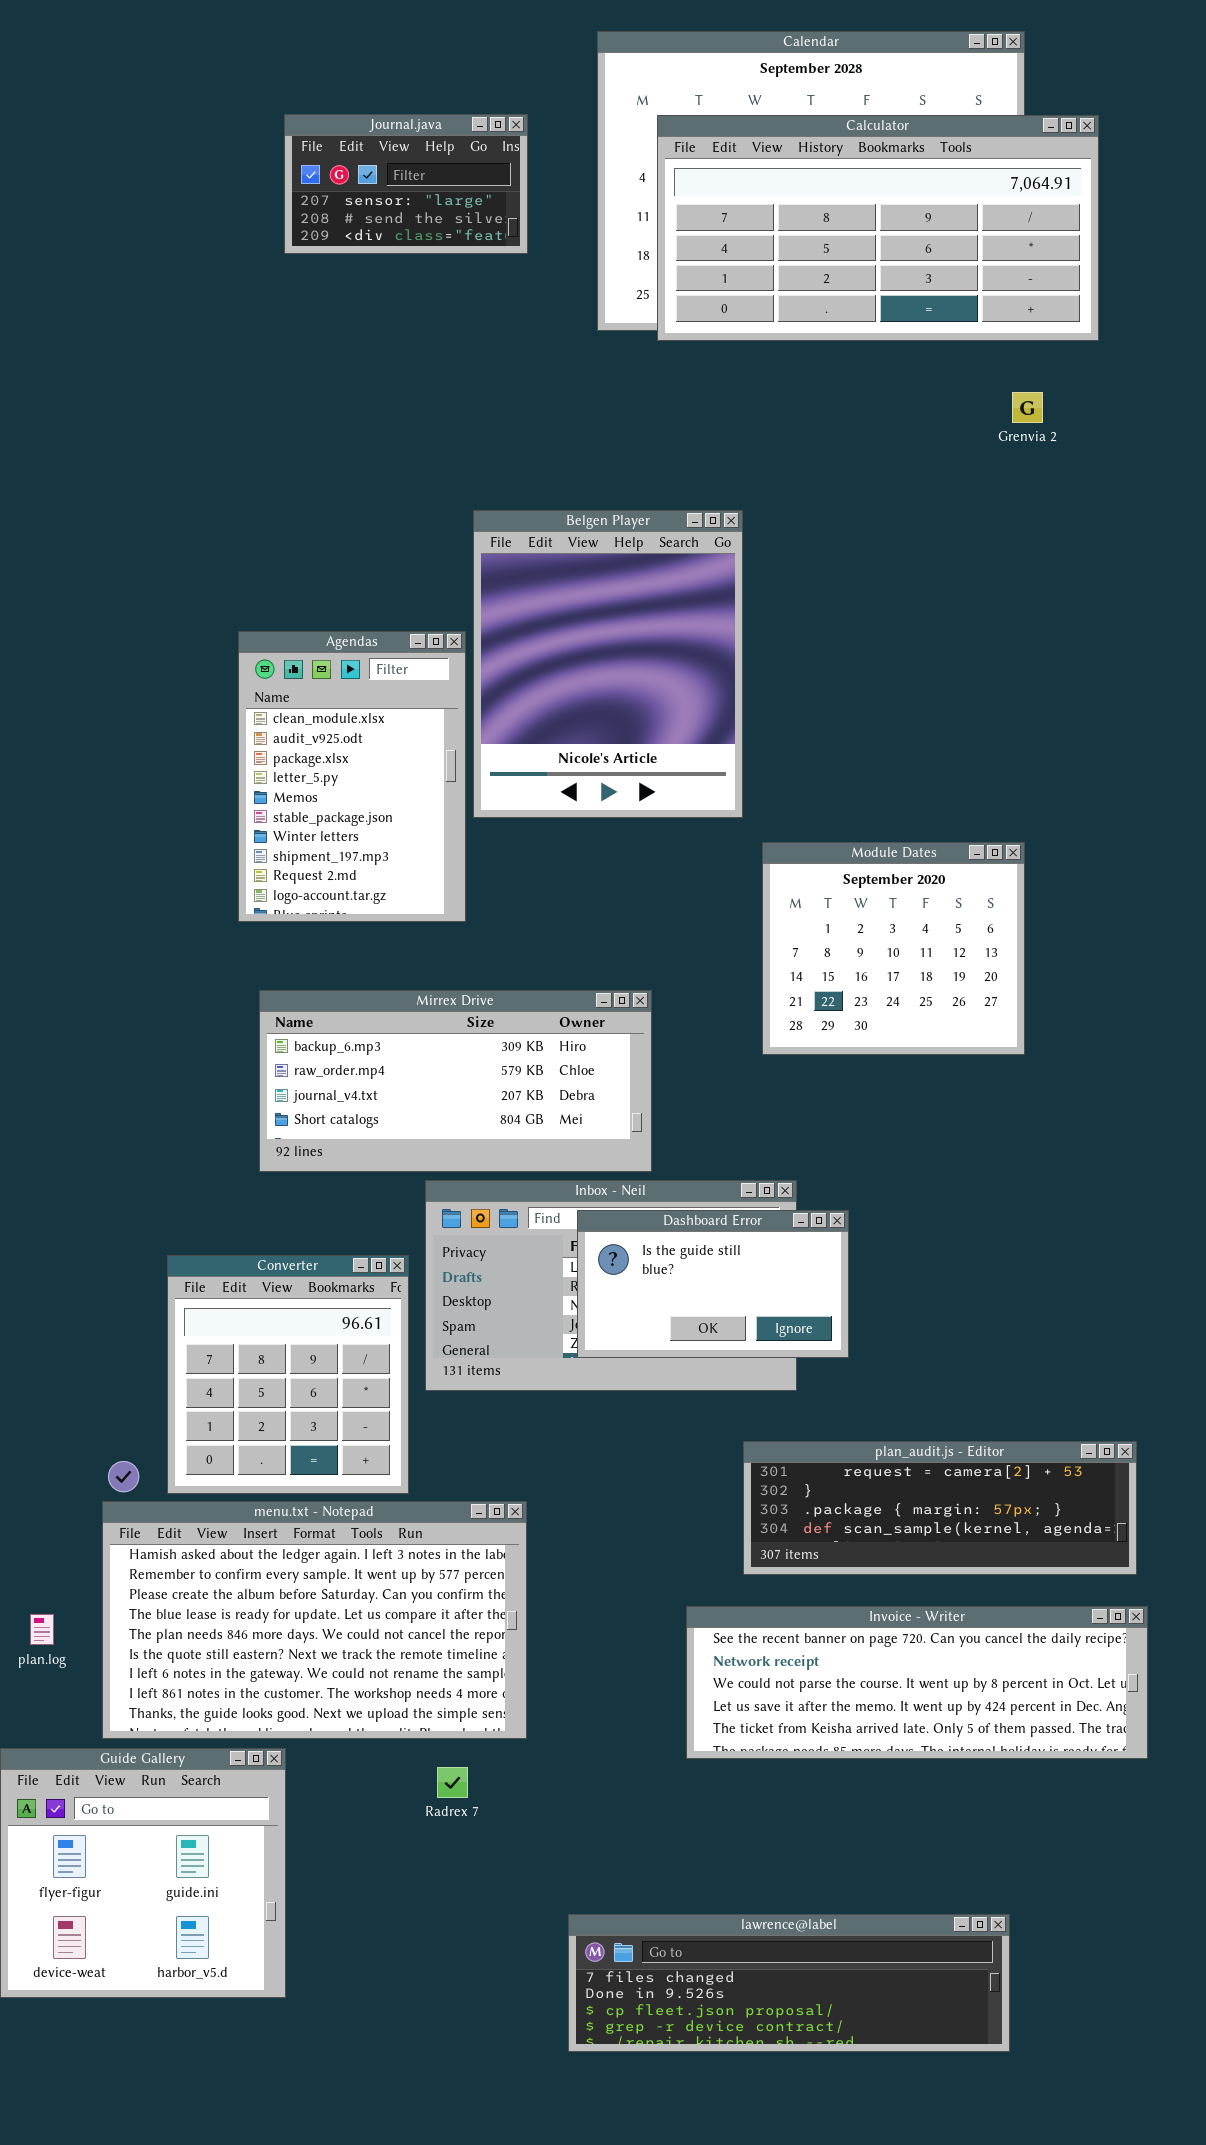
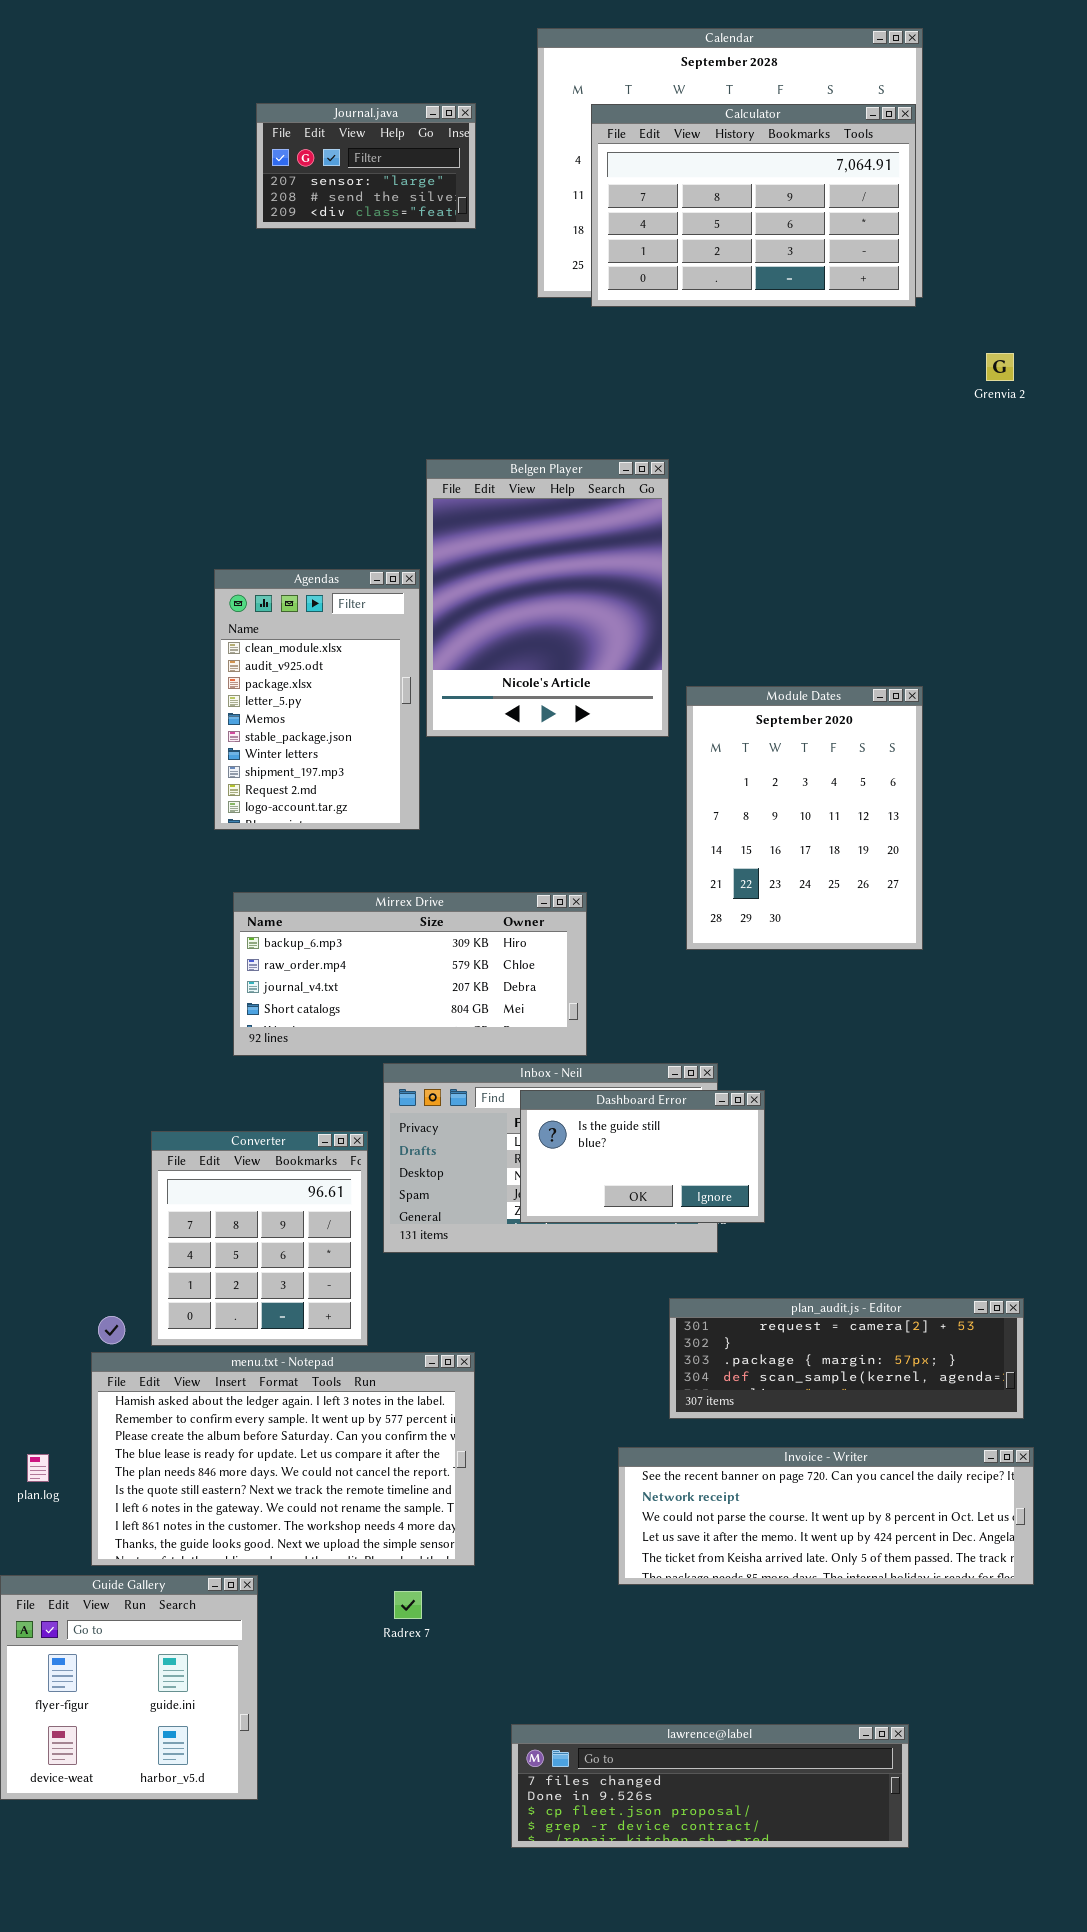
Calculator: [657,115,1099,341] -> [591,104,916,307], resized
Grenvia 2: [1012,392,1043,423] -> [986,353,1014,381], moved
Module Dates: [762,842,1025,1055] -> [686,686,923,950], resized

